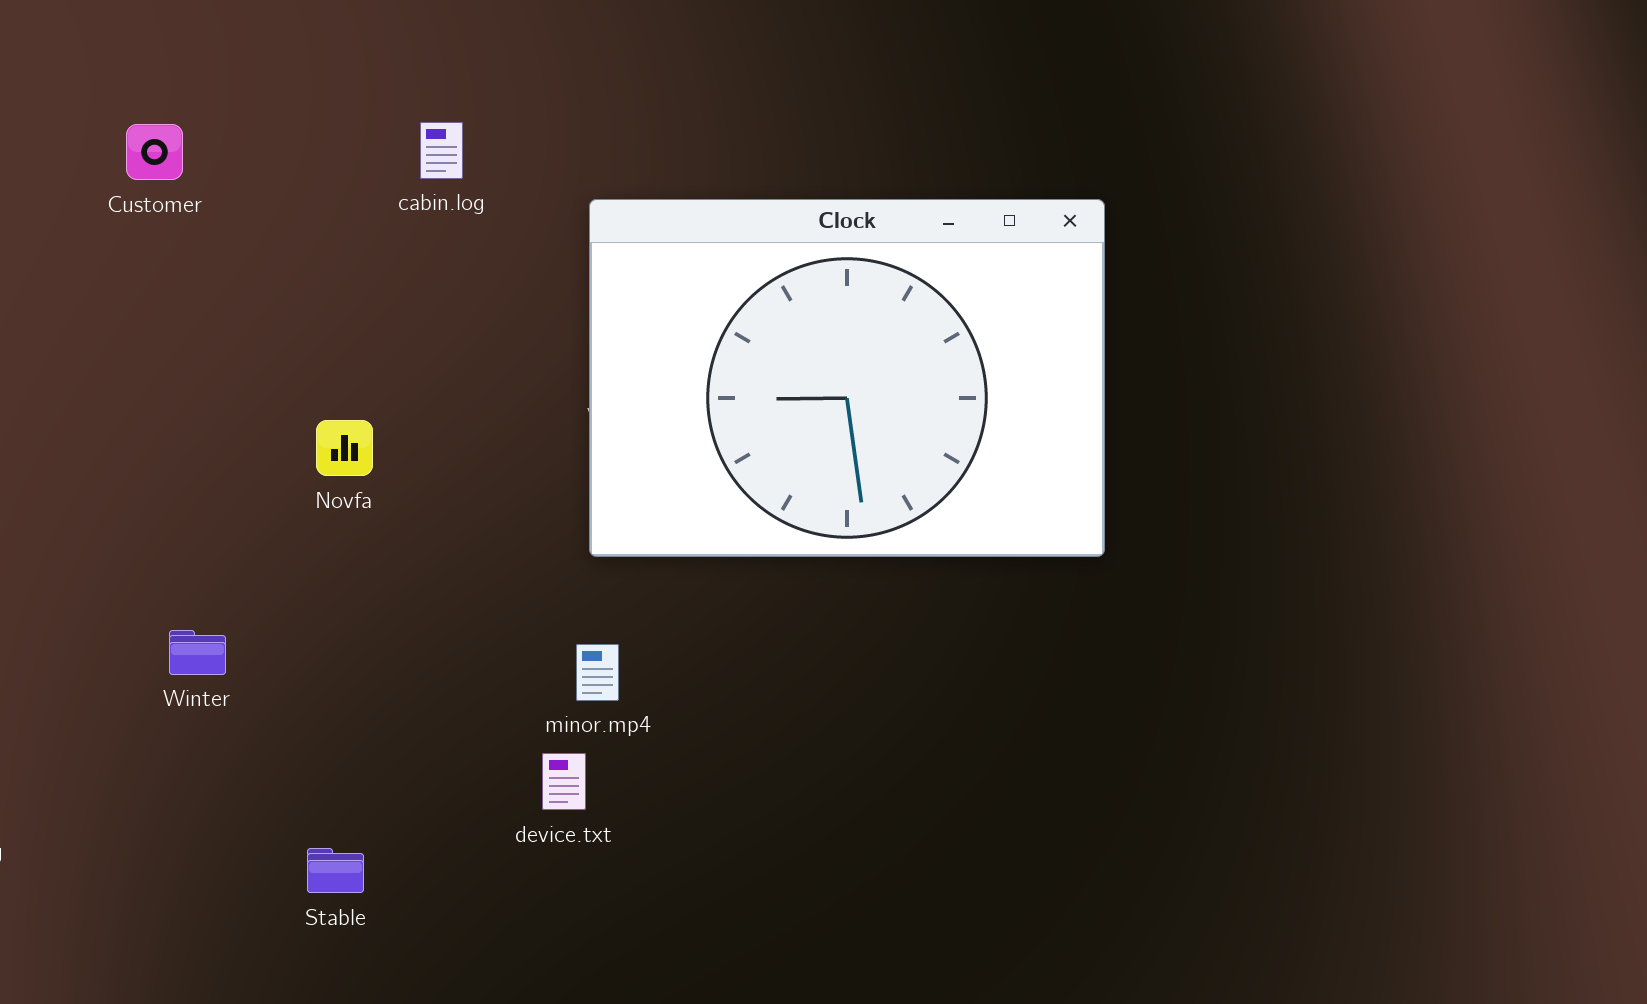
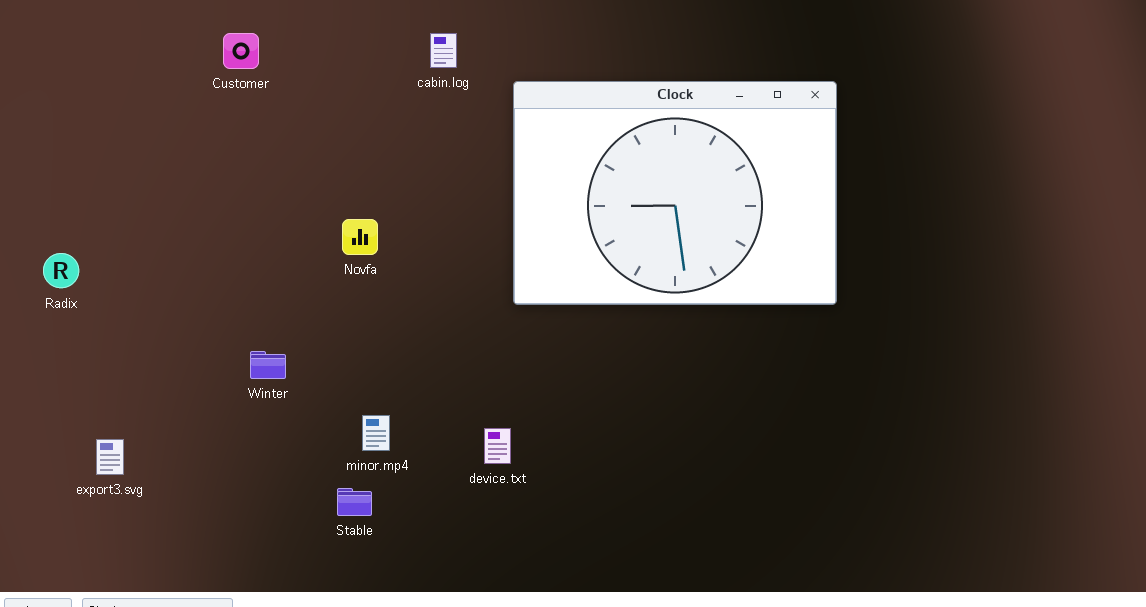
cabin.log: [420,122,463,179] -> [430,33,457,68], moved
minor.mp4: [576,644,619,701] -> [362,415,390,451], moved

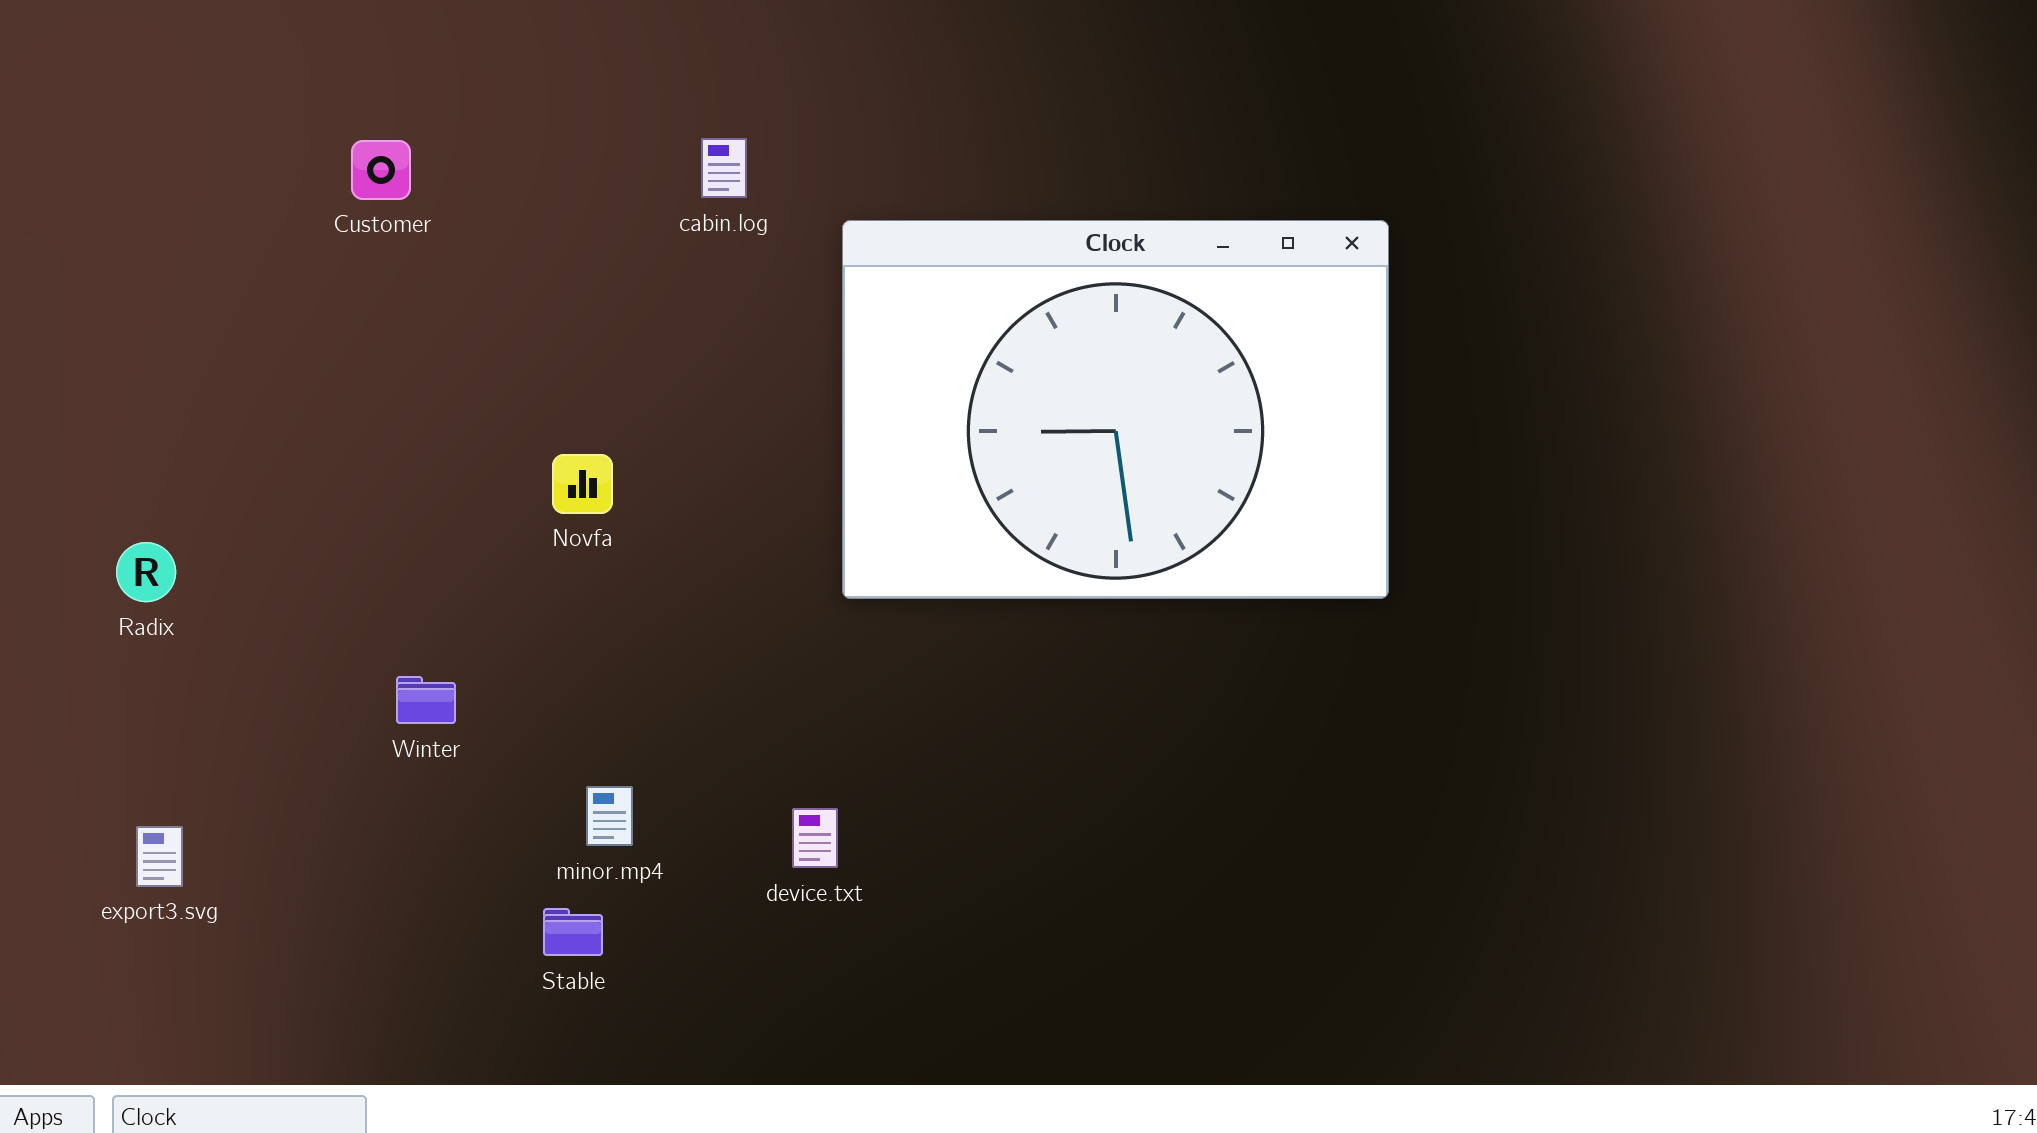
Radix: [43,253,79,288] -> [116,542,176,602], moved

